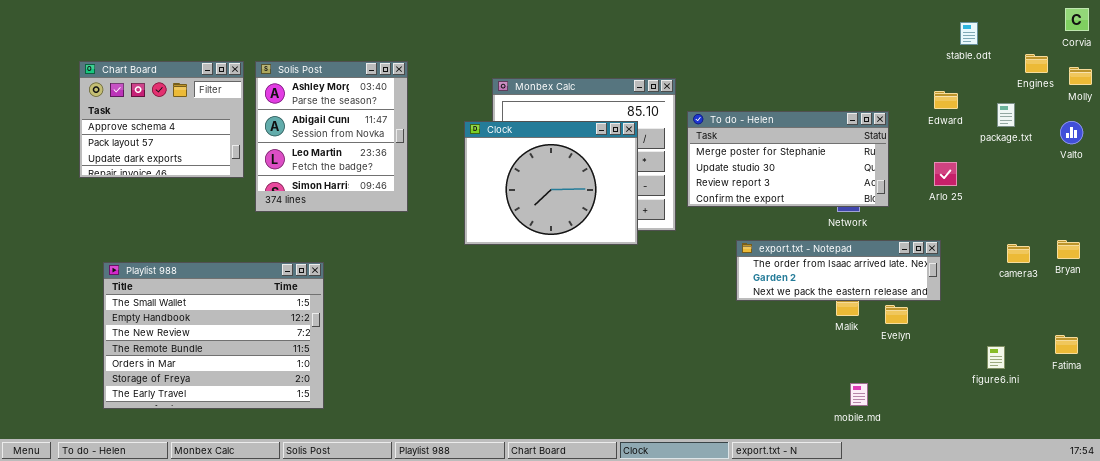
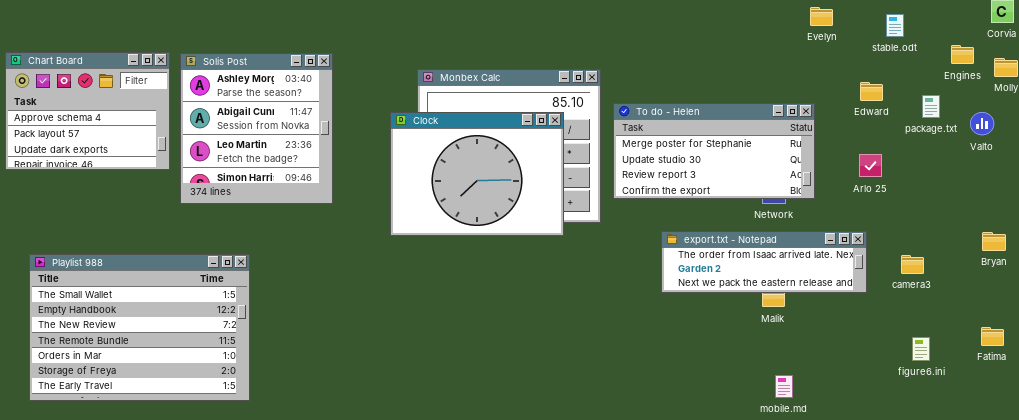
Valto: [1060,121,1083,144] -> [970,112,994,135], moved
camera3: [1007,244,1030,263] -> [901,255,924,274], moved
Evelyn: [885,305,908,324] -> [810,7,833,26], moved

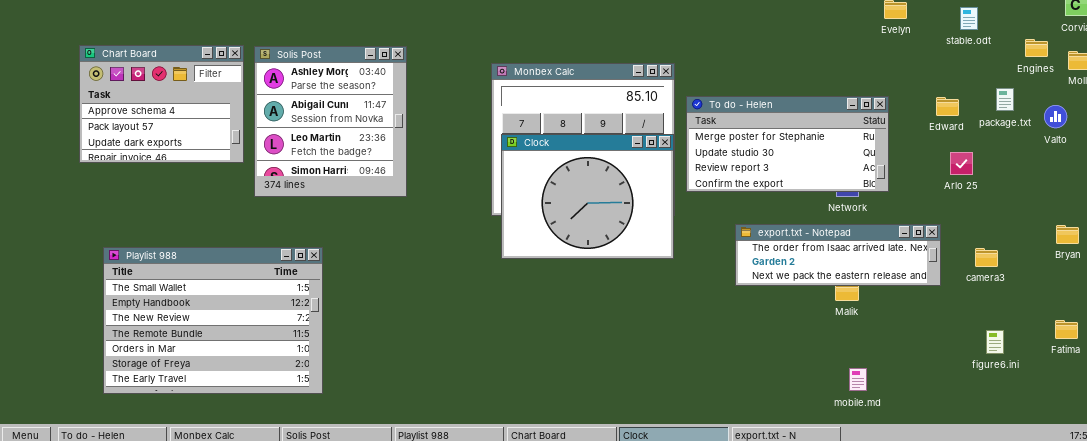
Edward: [860,82,883,101] -> [936,97,959,116], moved
Clock: [390,112,564,236] -> [501,134,674,259], moved
Arlo 25: [859,154,882,177] -> [950,152,973,175], moved

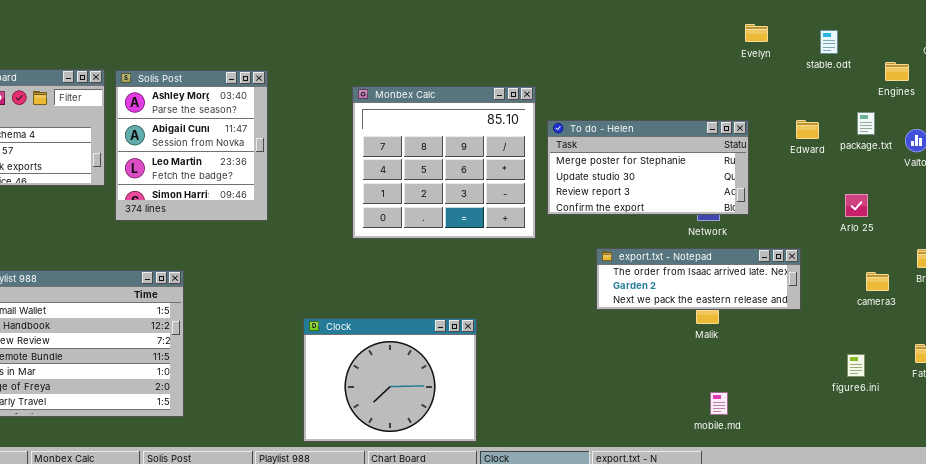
Clock: [501,134,674,259] -> [303,318,477,442], moved
Arlo 25: [950,152,973,175] -> [845,194,868,217], moved
camera3: [975,248,998,267] -> [866,272,889,291], moved

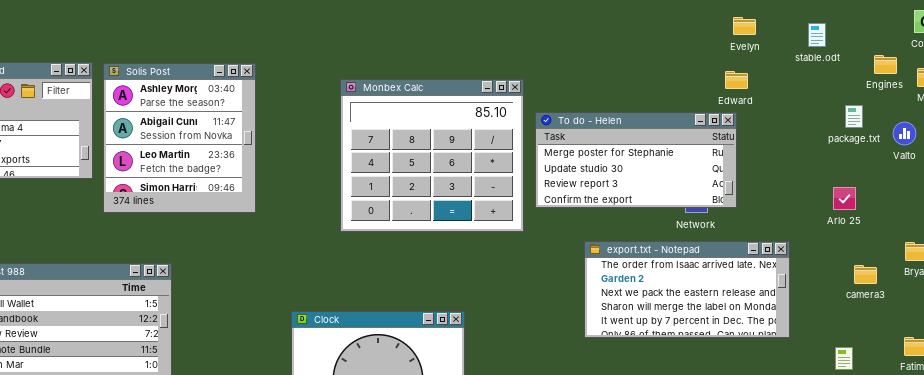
Edward: [796,120,819,139] -> [725,71,748,89], moved
export.txt - Notepad: [596,248,801,310] -> [584,241,790,338], resized

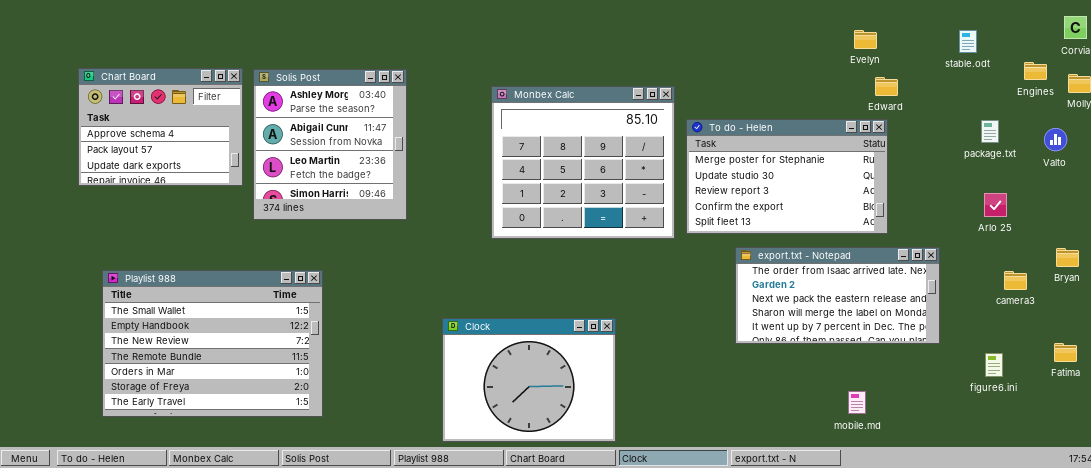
Evelyn: [733,17,756,35] -> [854,30,877,49], moved
package.txt: [845,105,863,128] -> [981,120,999,143], moved
To do - Helen: [535,112,737,208] -> [686,119,888,234], resized

